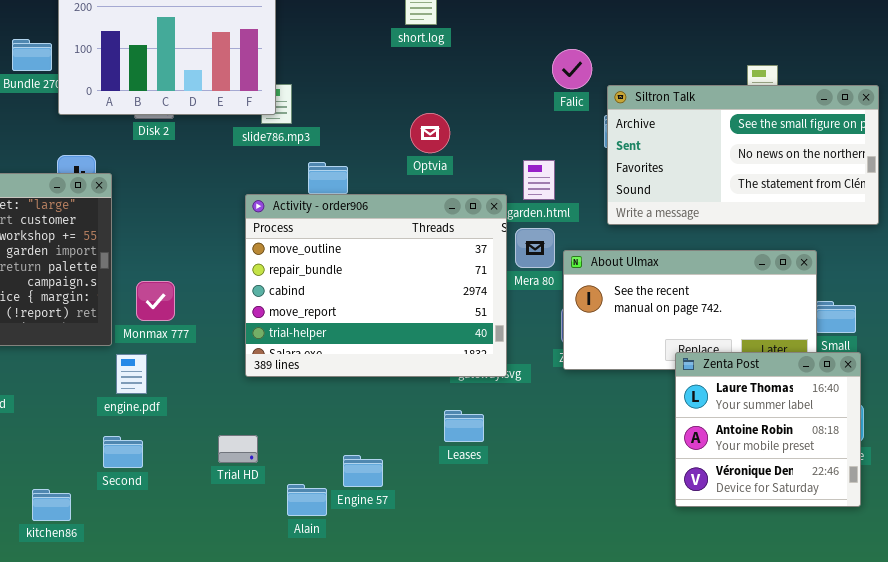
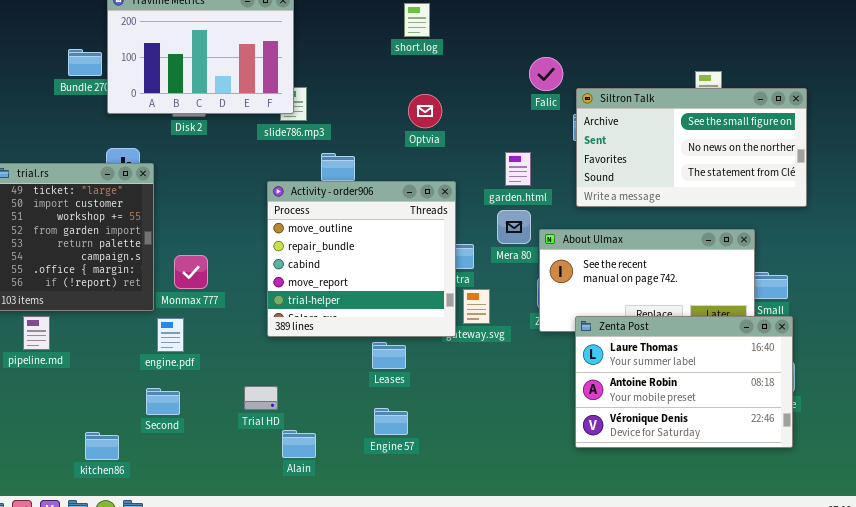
Optvia: [410,113,450,153] -> [408,94,442,128], moved
Activity - order906: [245,194,507,377] -> [267,181,456,337], resized
Zenta Post: [675,352,861,507] -> [575,316,793,448], resized
Leases: [444,410,484,442] -> [372,342,406,369], moved
Engine 57: [343,455,383,487] -> [374,408,408,435], moved
Alain: [287,484,327,516] -> [282,430,316,458], moved

